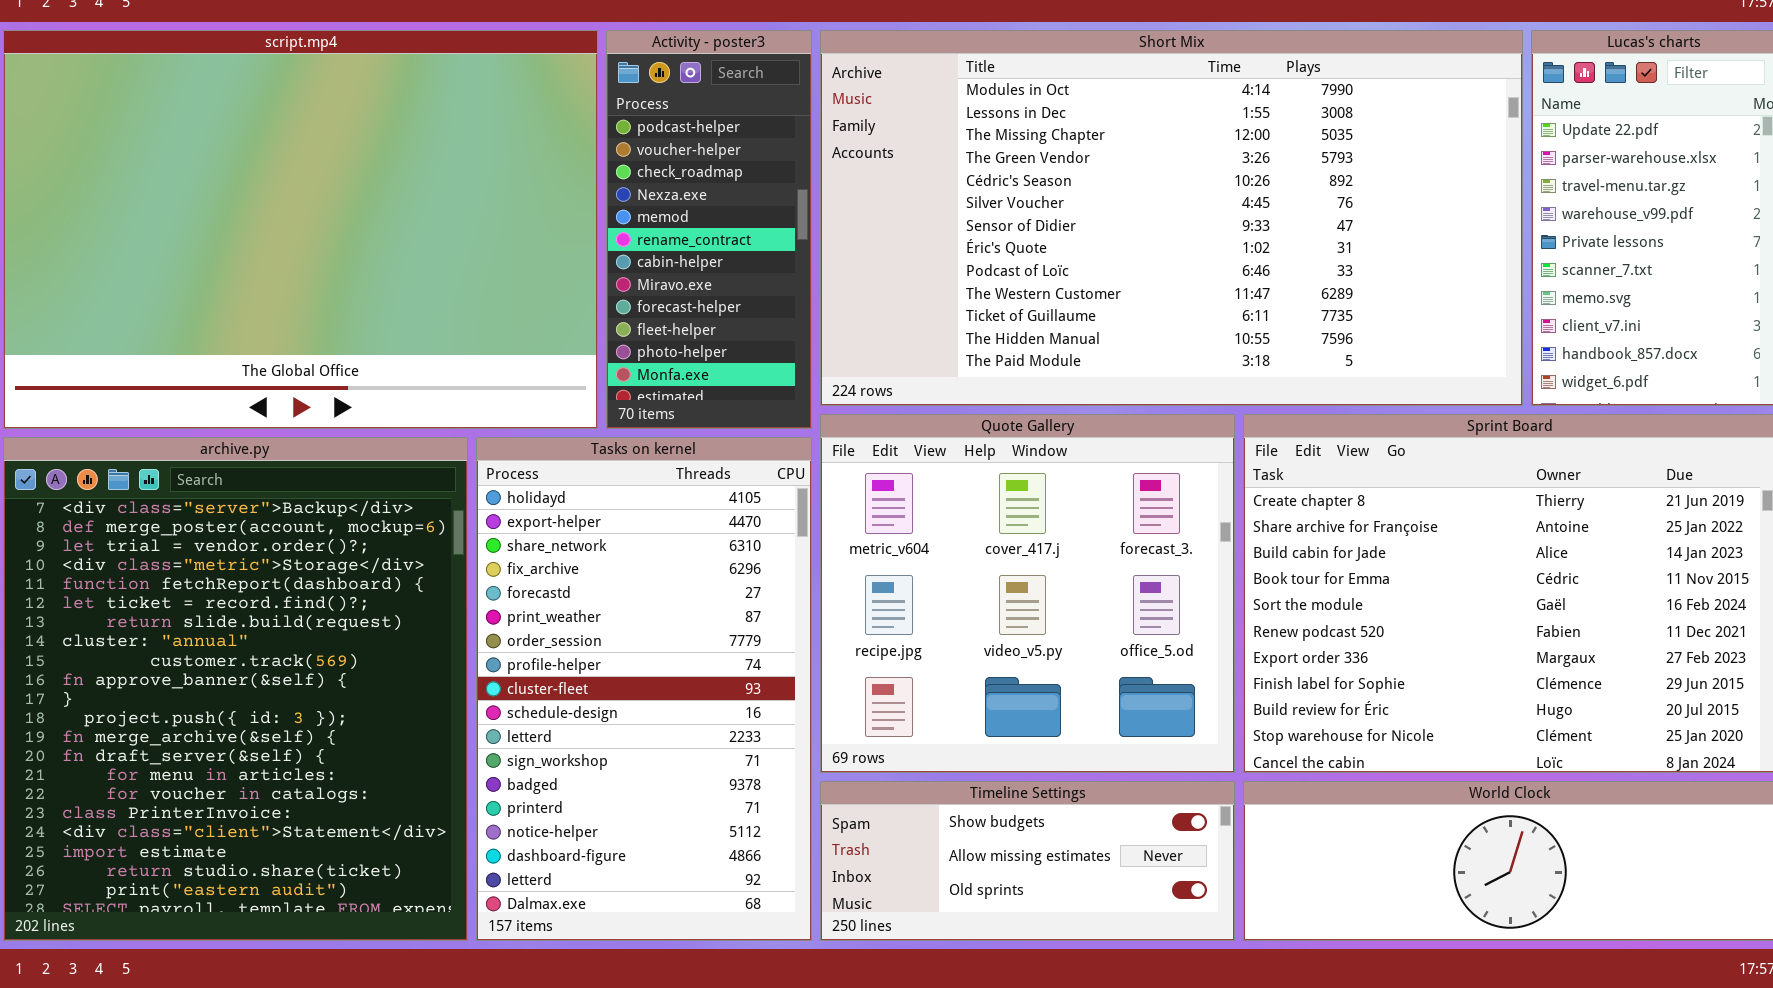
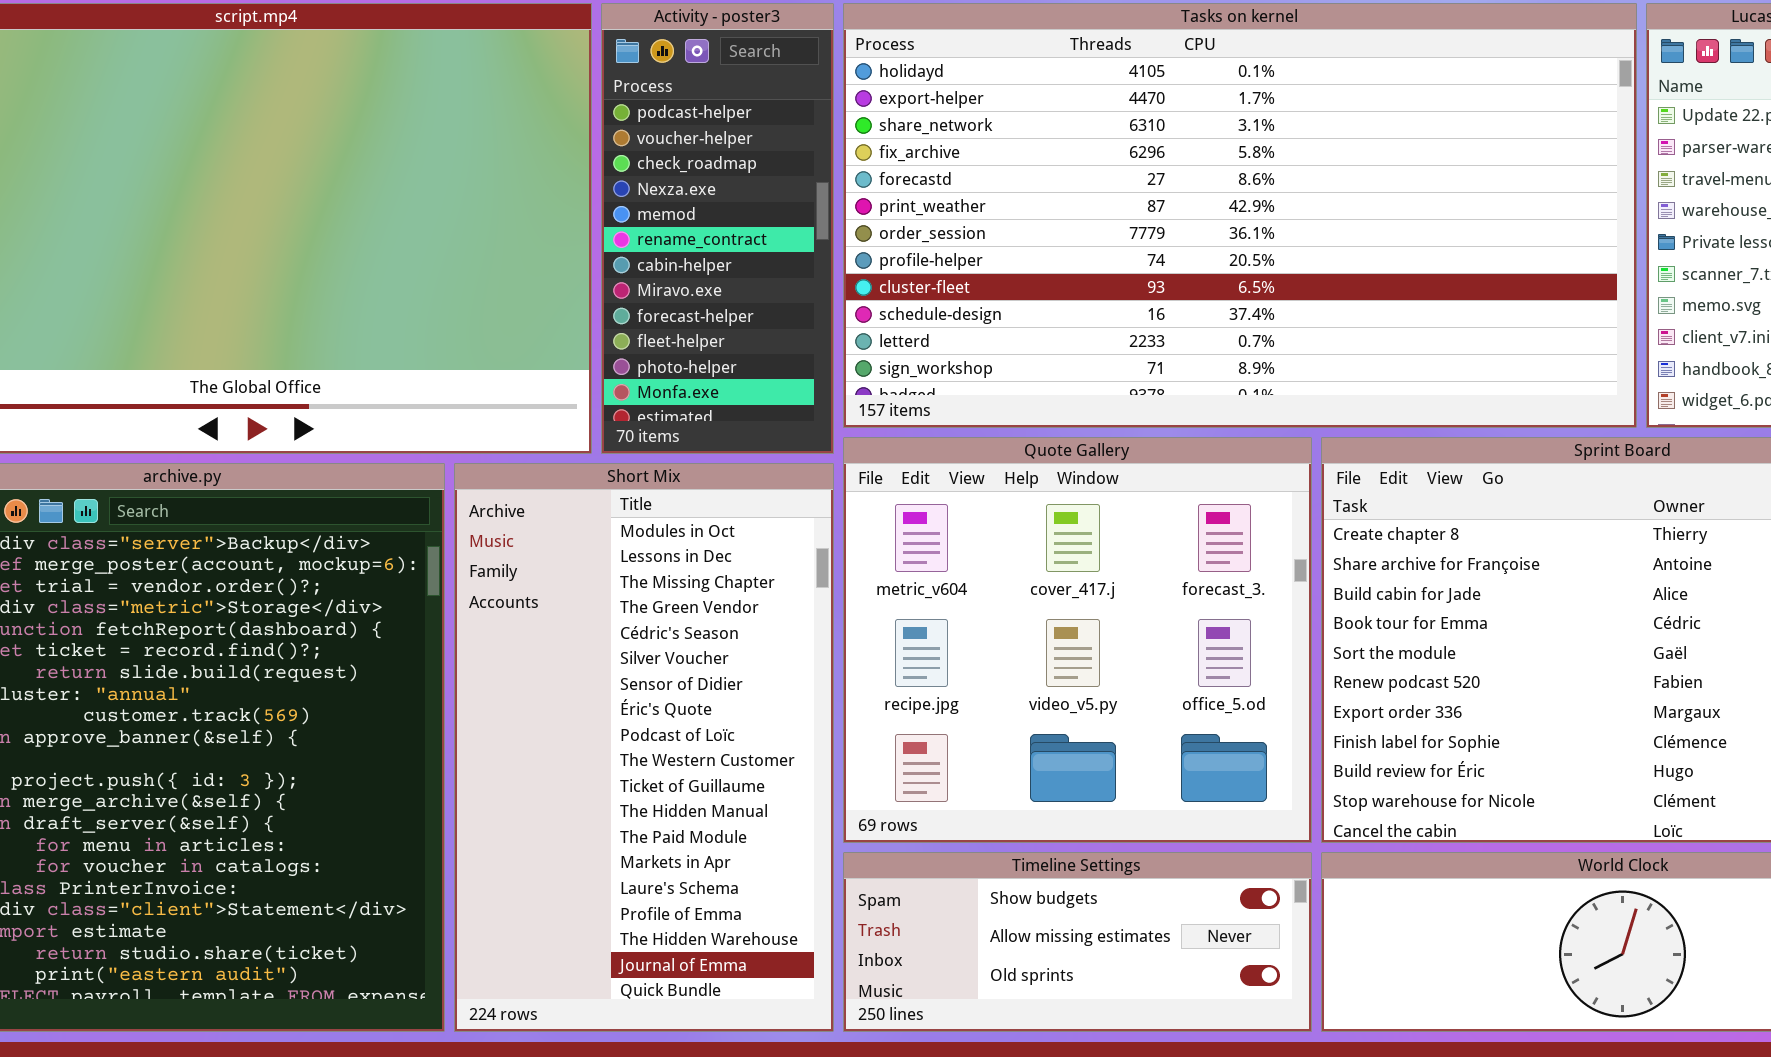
Short Mix: [820,30,1523,406] -> [454,463,834,1032], moved, resized
Tasks on kernel: [476,437,812,941] -> [843,3,1637,428], moved, resized

